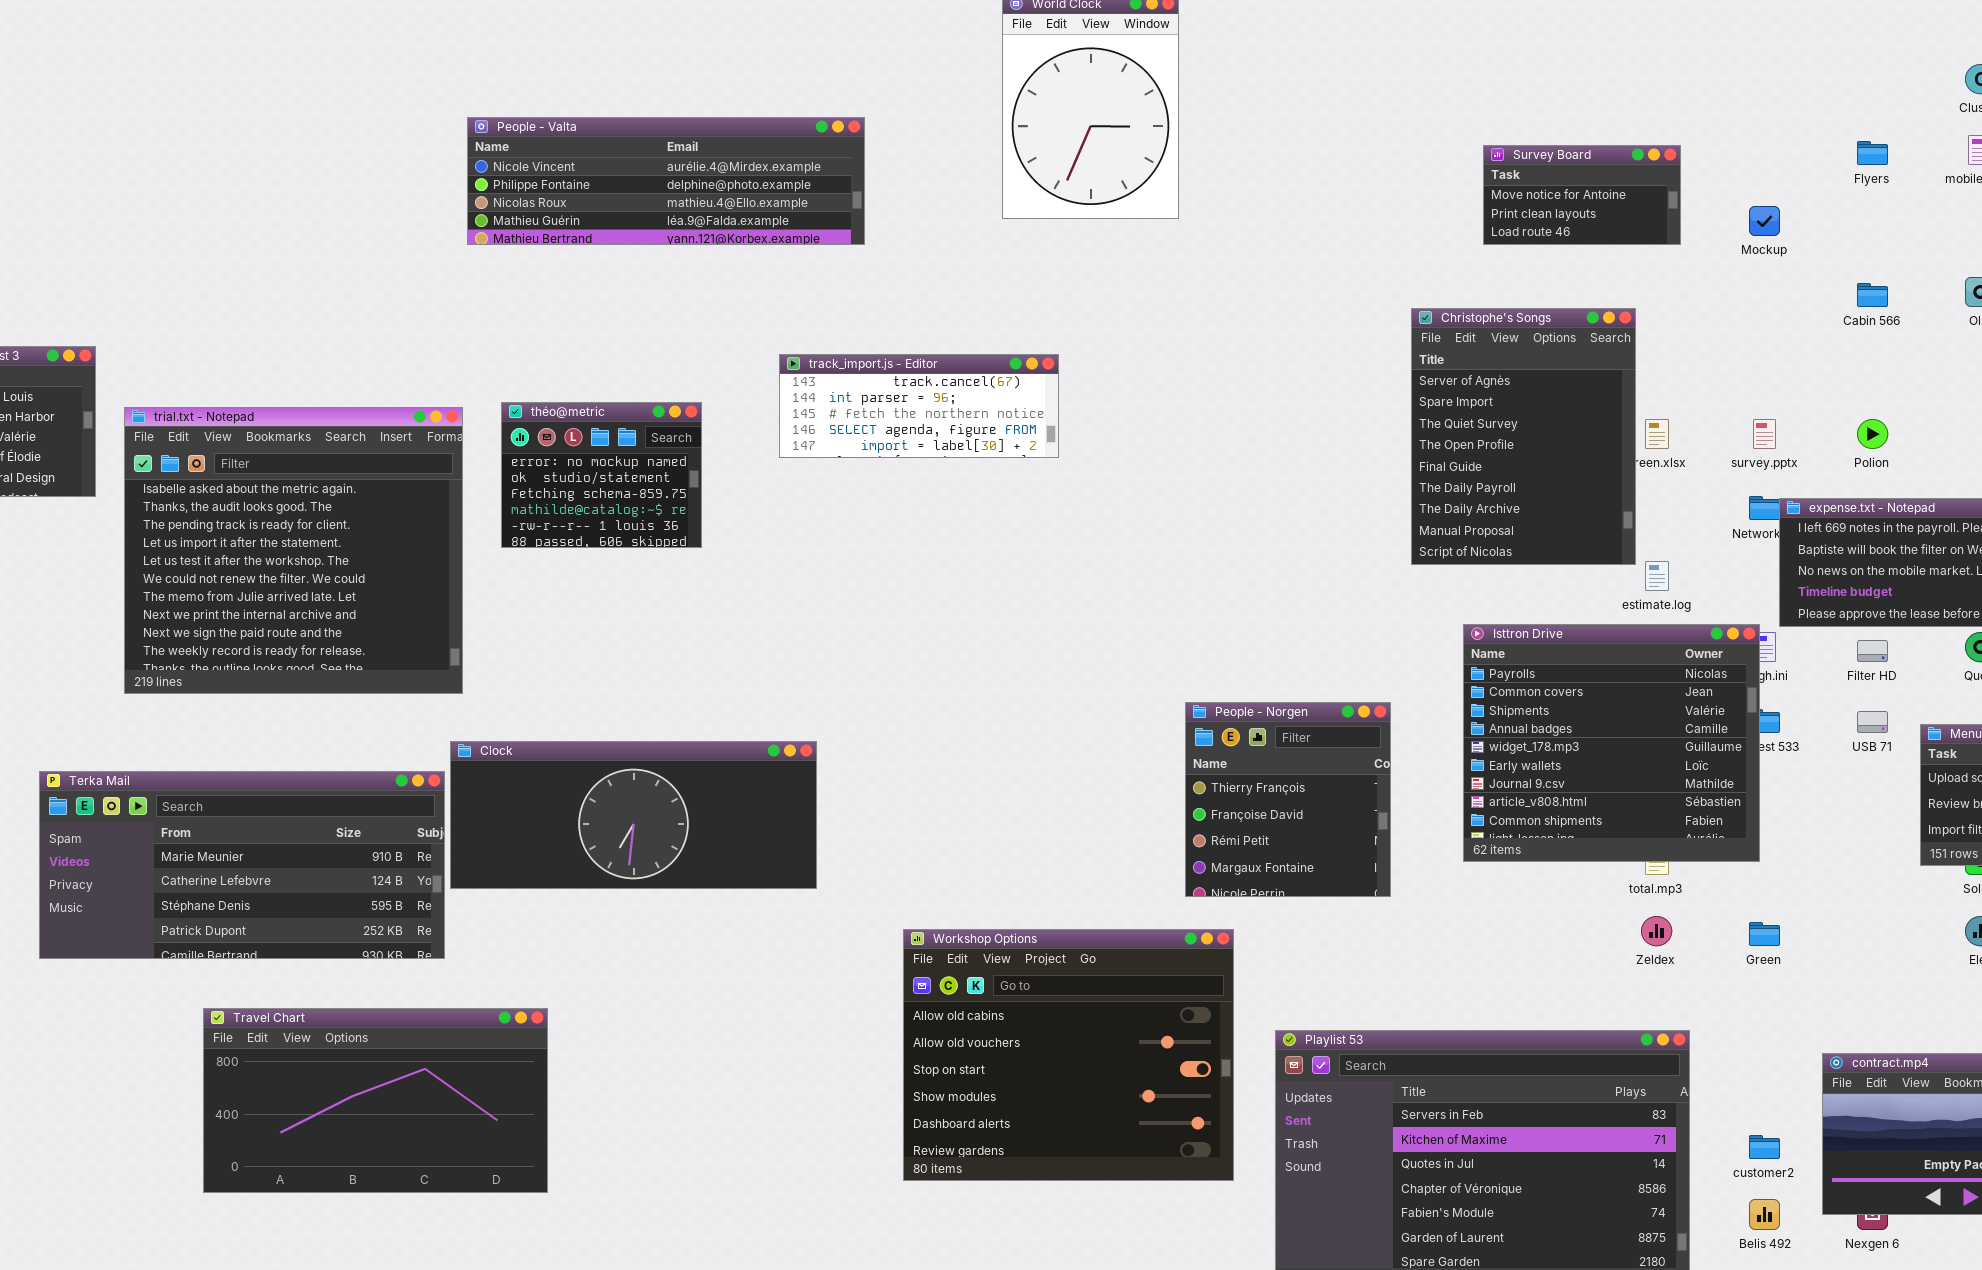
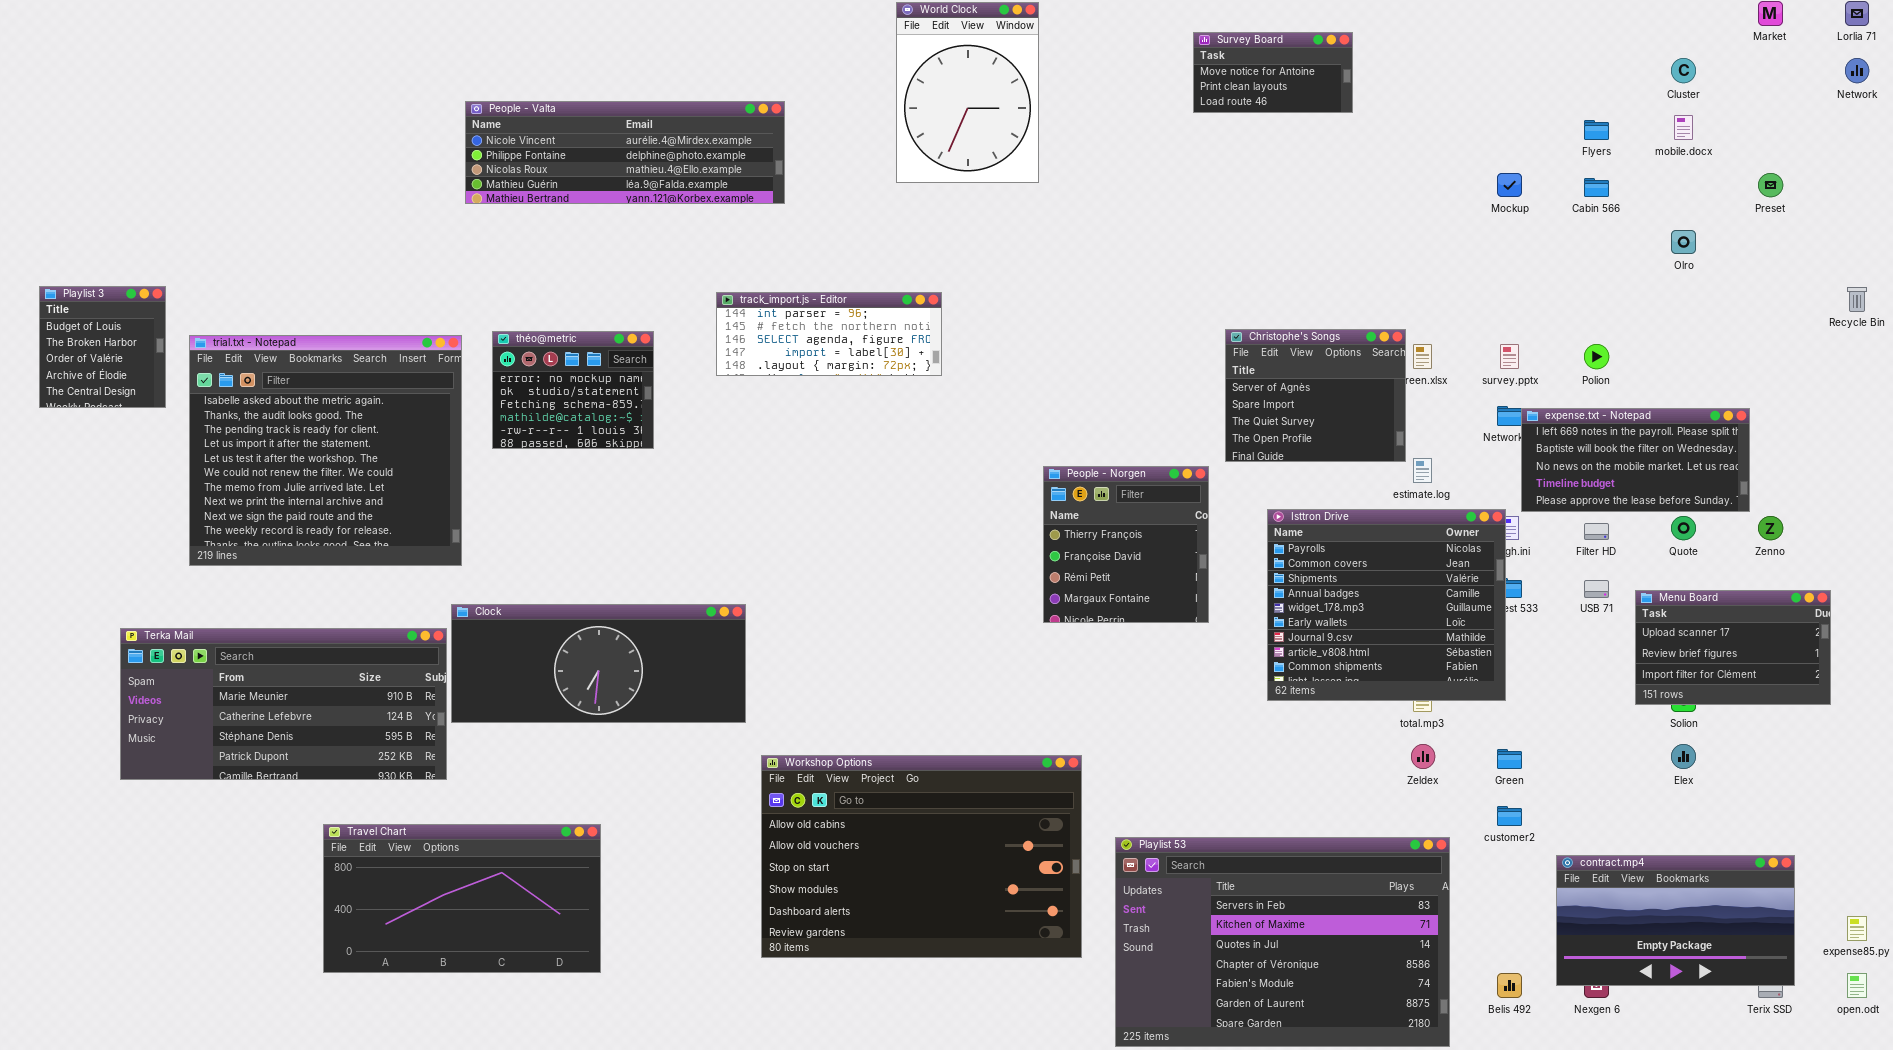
Survey Board: [1483,145,1681,245] -> [1193,32,1353,113], moved
Cabin 566: [1857,283,1888,307] -> [1584,178,1609,197], moved
Christophe's Songs: [1411,308,1636,565] -> [1225,329,1406,462], resized
track_import.js - Editor: [779,354,1059,458] -> [716,292,942,376], scrolled down 1 row
People - Norgen: [1185,702,1391,897] -> [1043,466,1209,623], moved
Workshop Options: [903,929,1234,1181] -> [761,755,1082,958], resized
Travel Chart: [203,1008,548,1193] -> [323,824,601,973], moved
customer2: [1749,1135,1780,1159] -> [1497,806,1522,826], moved

